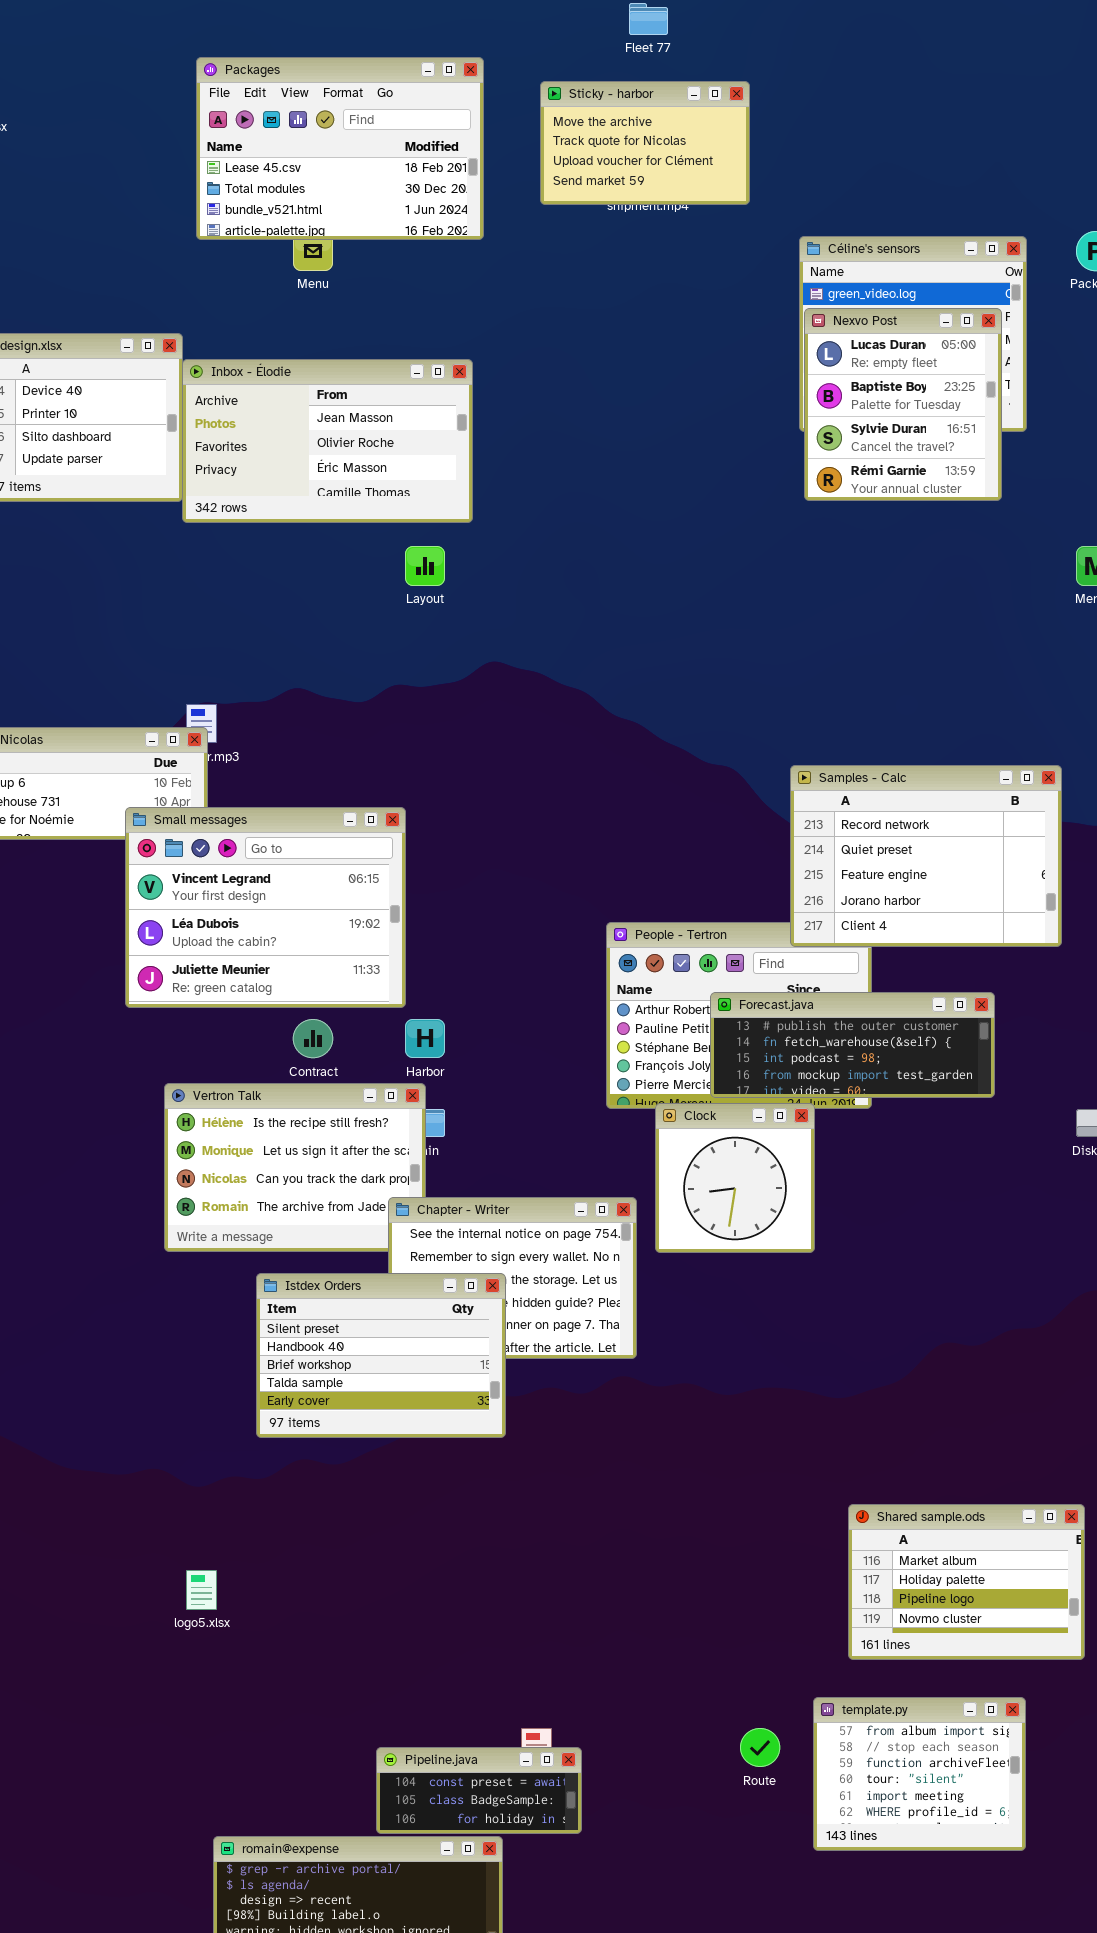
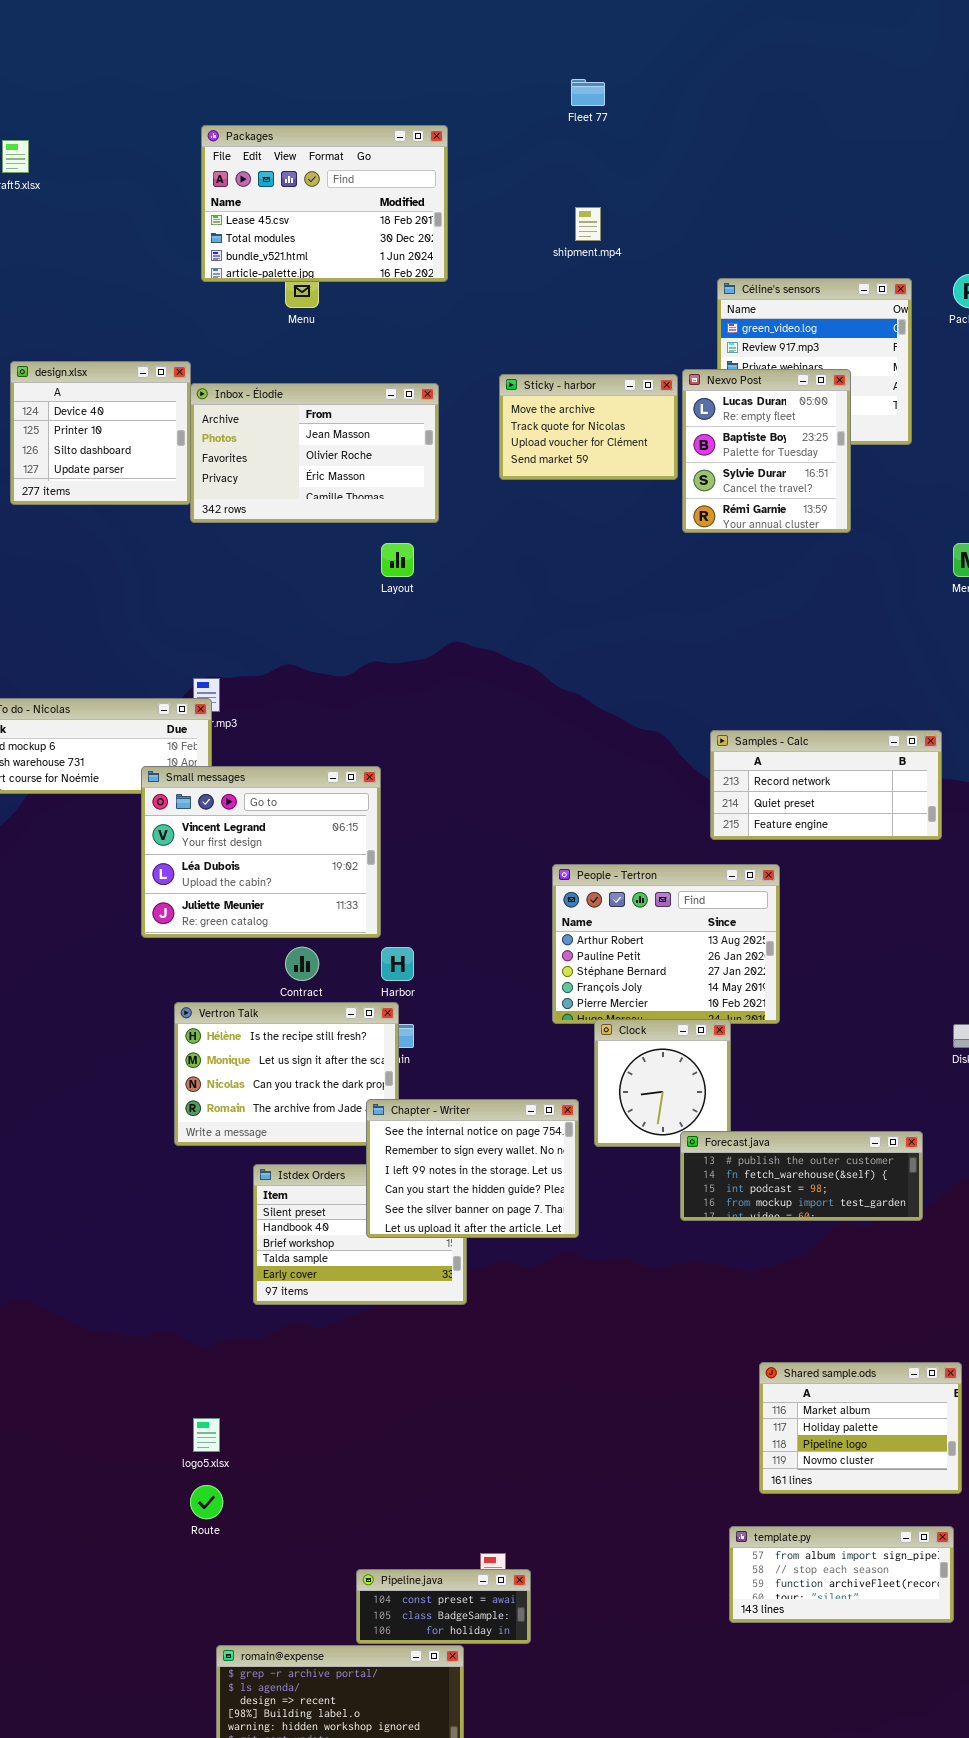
Sticky - harbor: [540,81,750,205] -> [499,374,678,480], moved
Nexvo Post: [804,308,1002,501] -> [682,369,851,533], moved
Samples - Calc: [790,765,1062,947] -> [710,730,942,840], resized
Forecast.java: [710,992,995,1098] -> [680,1131,923,1221], moved
Chapter - Writer: [388,1197,637,1359] -> [366,1099,579,1238], raised
template.py: [813,1697,1026,1851] -> [729,1526,954,1623], resized
Route: [740,1728,780,1767] -> [190,1485,223,1519], moved

